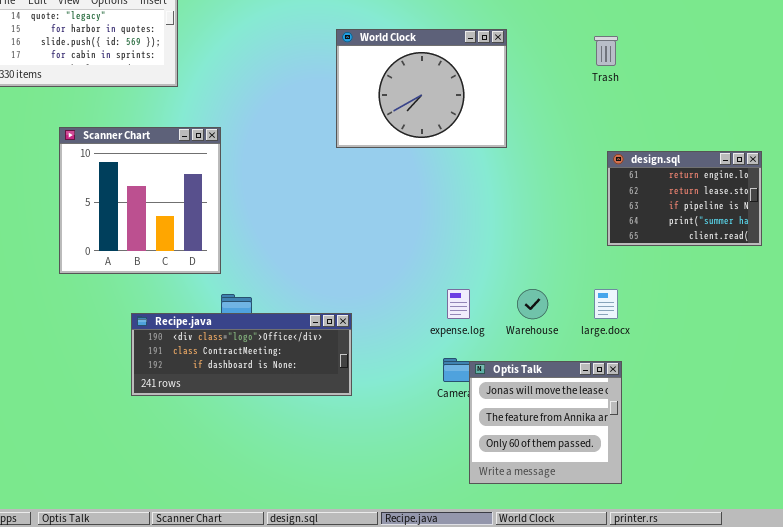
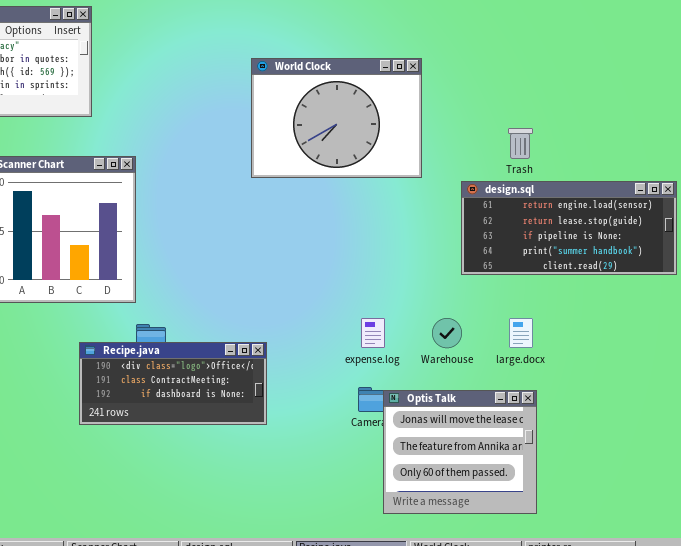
Trash: [594,36,618,66] -> [508,128,533,159], moved
design.sql: [607,151,762,246] -> [461,181,677,275], resized
Recipe.java: [131,313,352,396] -> [79,342,267,425], resized

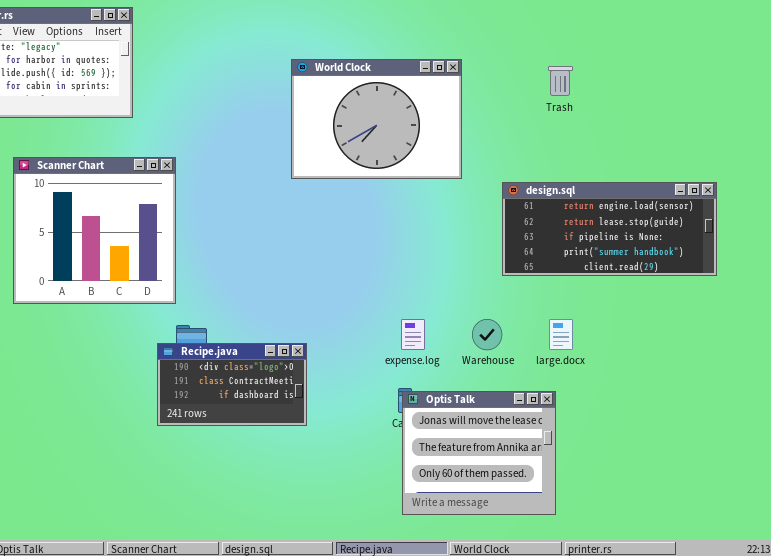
Trash: [508,128,533,159] -> [548,66,573,96], moved
Recipe.java: [79,342,267,425] -> [157,343,307,426], resized
Optis Talk: [383,390,537,514] -> [402,391,556,515], moved

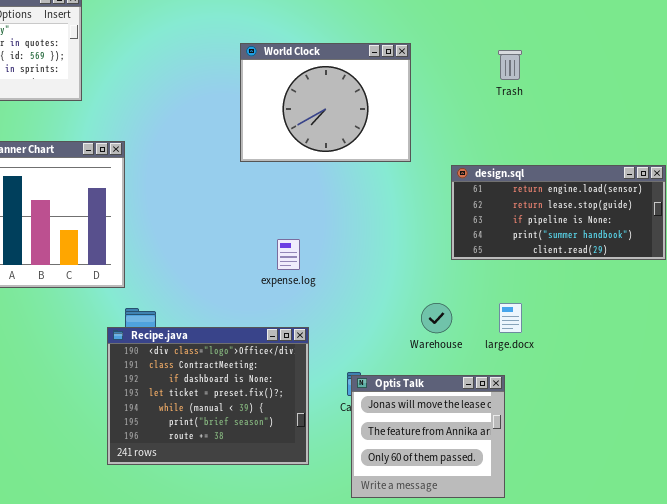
expense.log: [401,319,425,350] -> [277,239,300,270], moved
Recipe.java: [157,343,307,426] -> [107,327,309,465], resized

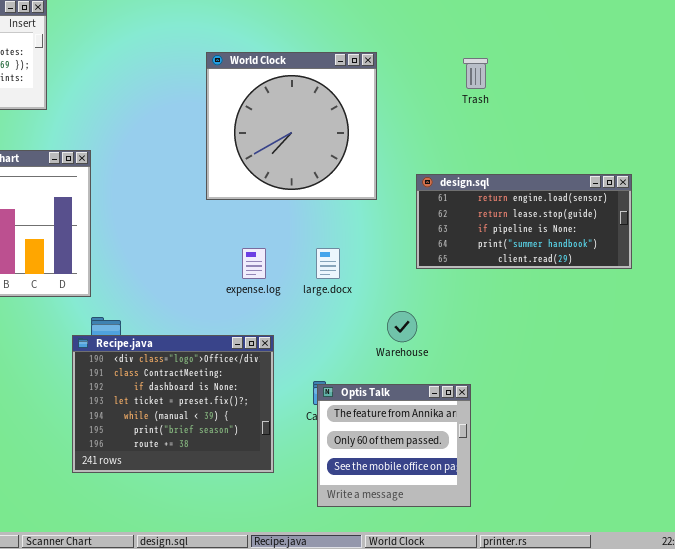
World Clock: [240,43,411,162] -> [206,52,377,200], resized
large.docx: [499,303,522,333] -> [316,248,340,279], moved
Optis Talk: [351,375,505,498] -> [317,384,471,507], scrolled down 1 row

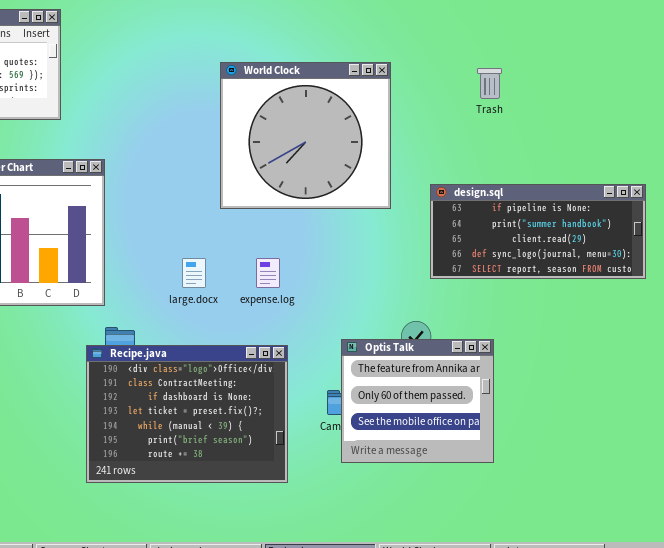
design.sql: [416,174,632,269] -> [430,184,646,279], scrolled down 2 rows
large.docx: [316,248,340,279] -> [182,258,206,288], moved
Optis Talk: [317,384,471,507] -> [341,339,494,463], moved

